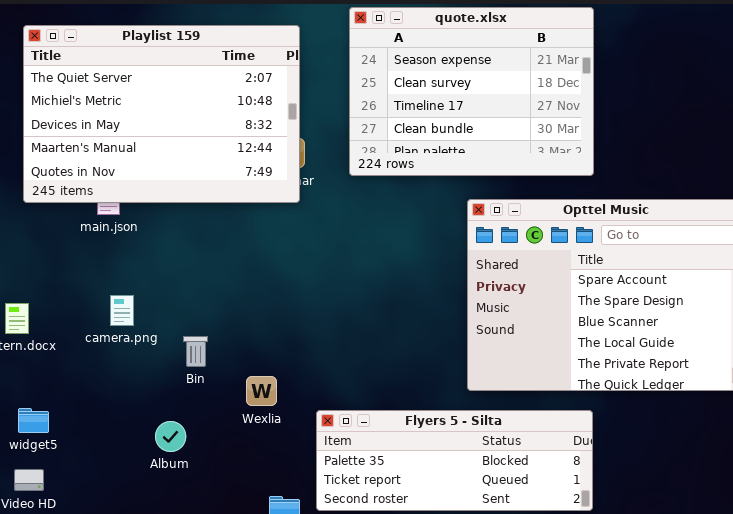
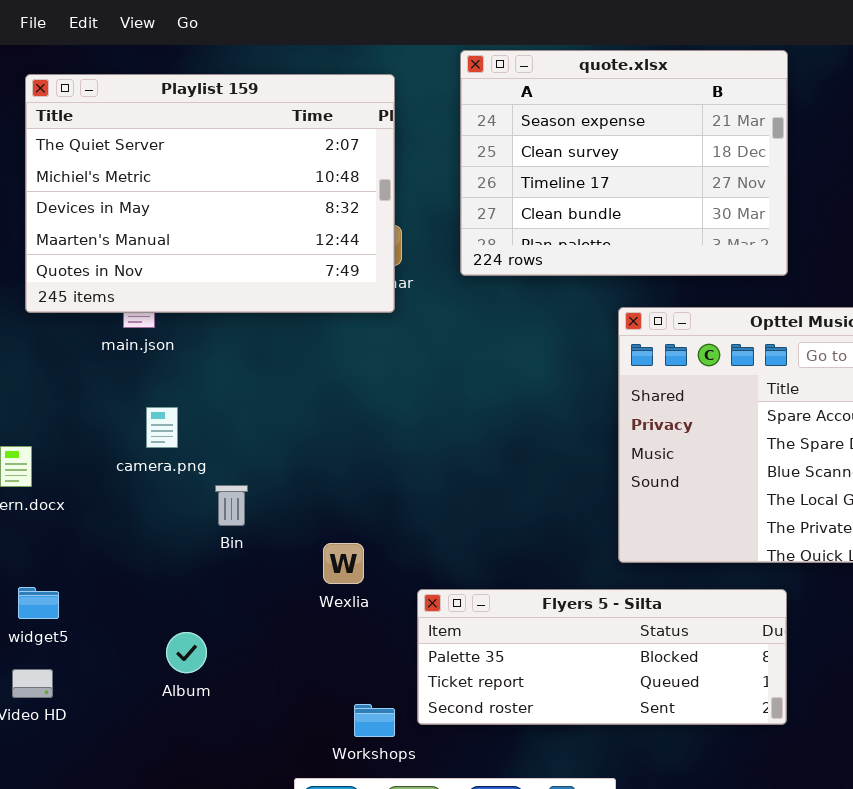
camera.png: [110,295,134,326] -> [146,407,178,448], moved
Bin: [183,336,208,367] -> [215,485,248,526], moved
Album: [155,421,186,452] -> [166,632,207,673], moved

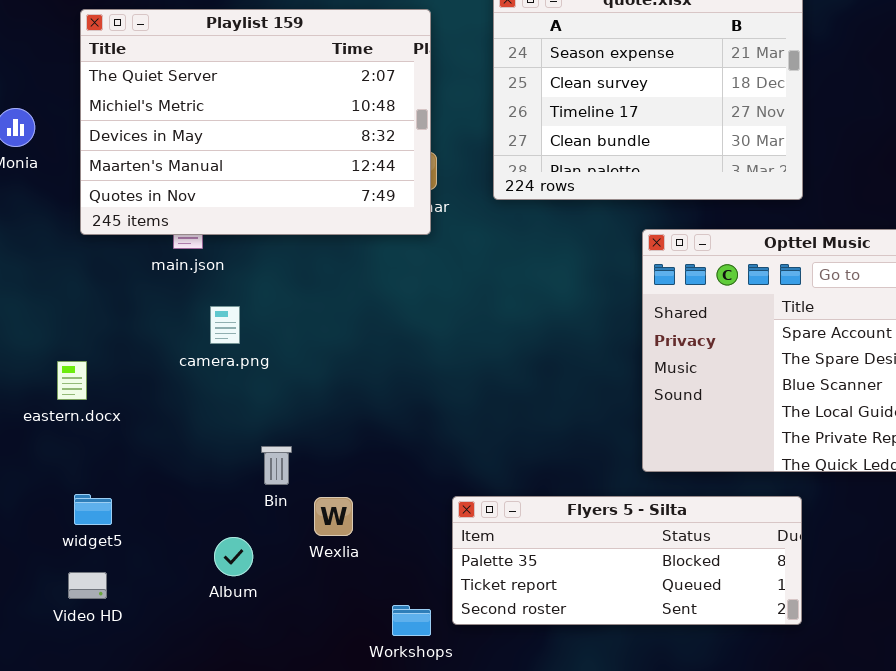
camera.png: [146,407,178,448] -> [210,306,240,344], moved
Bin: [215,485,248,526] -> [261,446,292,485], moved
Wexlia: [323,543,364,584] -> [314,497,353,536], moved

